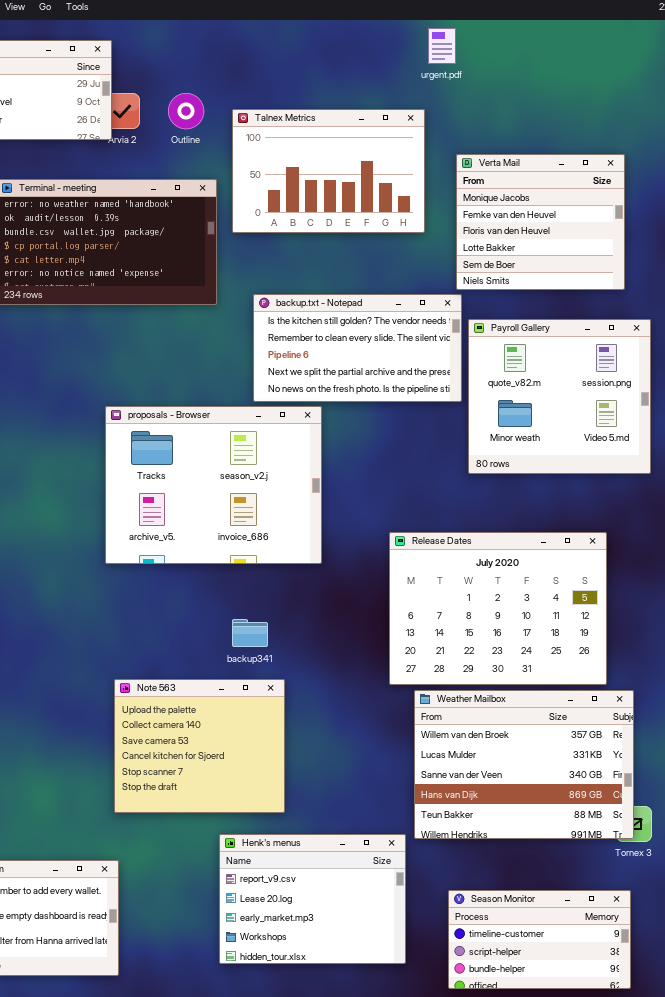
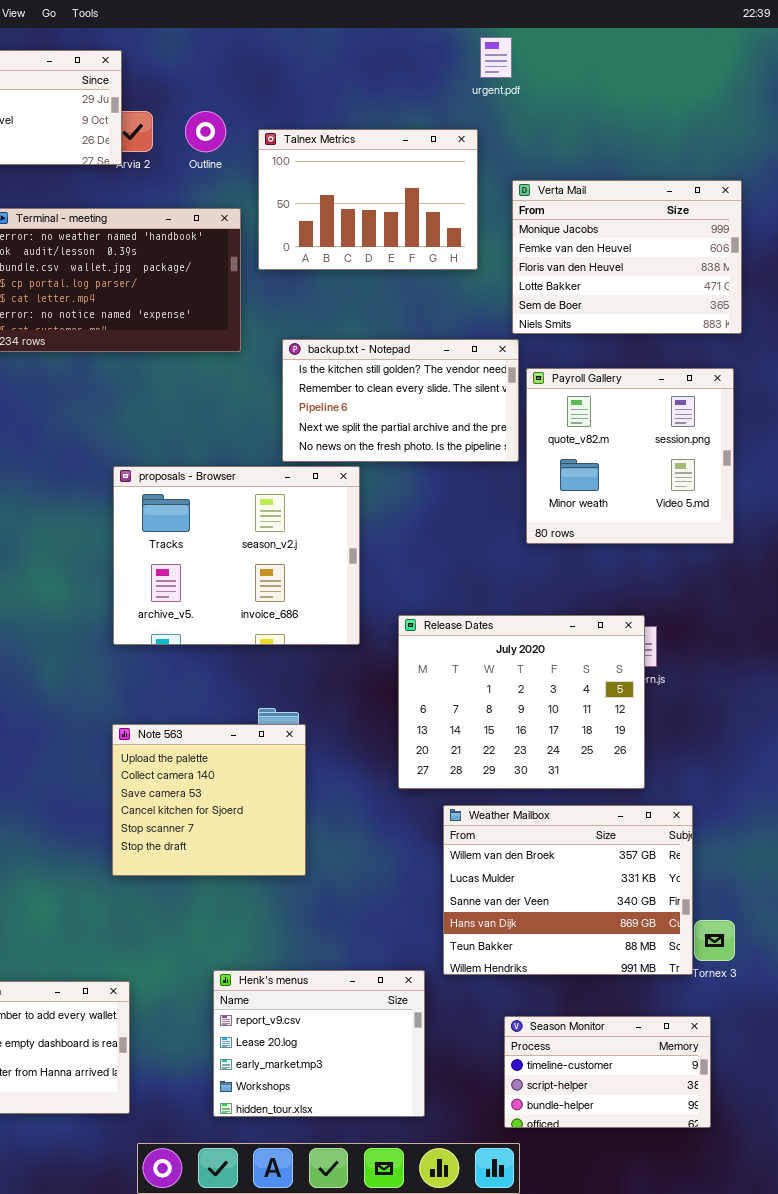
Verta Mail: [456,154,625,290] -> [512,180,742,334], resized
Release Dates: [389,532,607,685] -> [398,615,645,789], moved
Note 563: [114,679,285,813] -> [112,724,306,876], moved
Weather Mailbox: [414,690,634,839] -> [443,805,693,975], moved
Henk's menus: [219,834,406,964] -> [213,970,425,1117], moved

